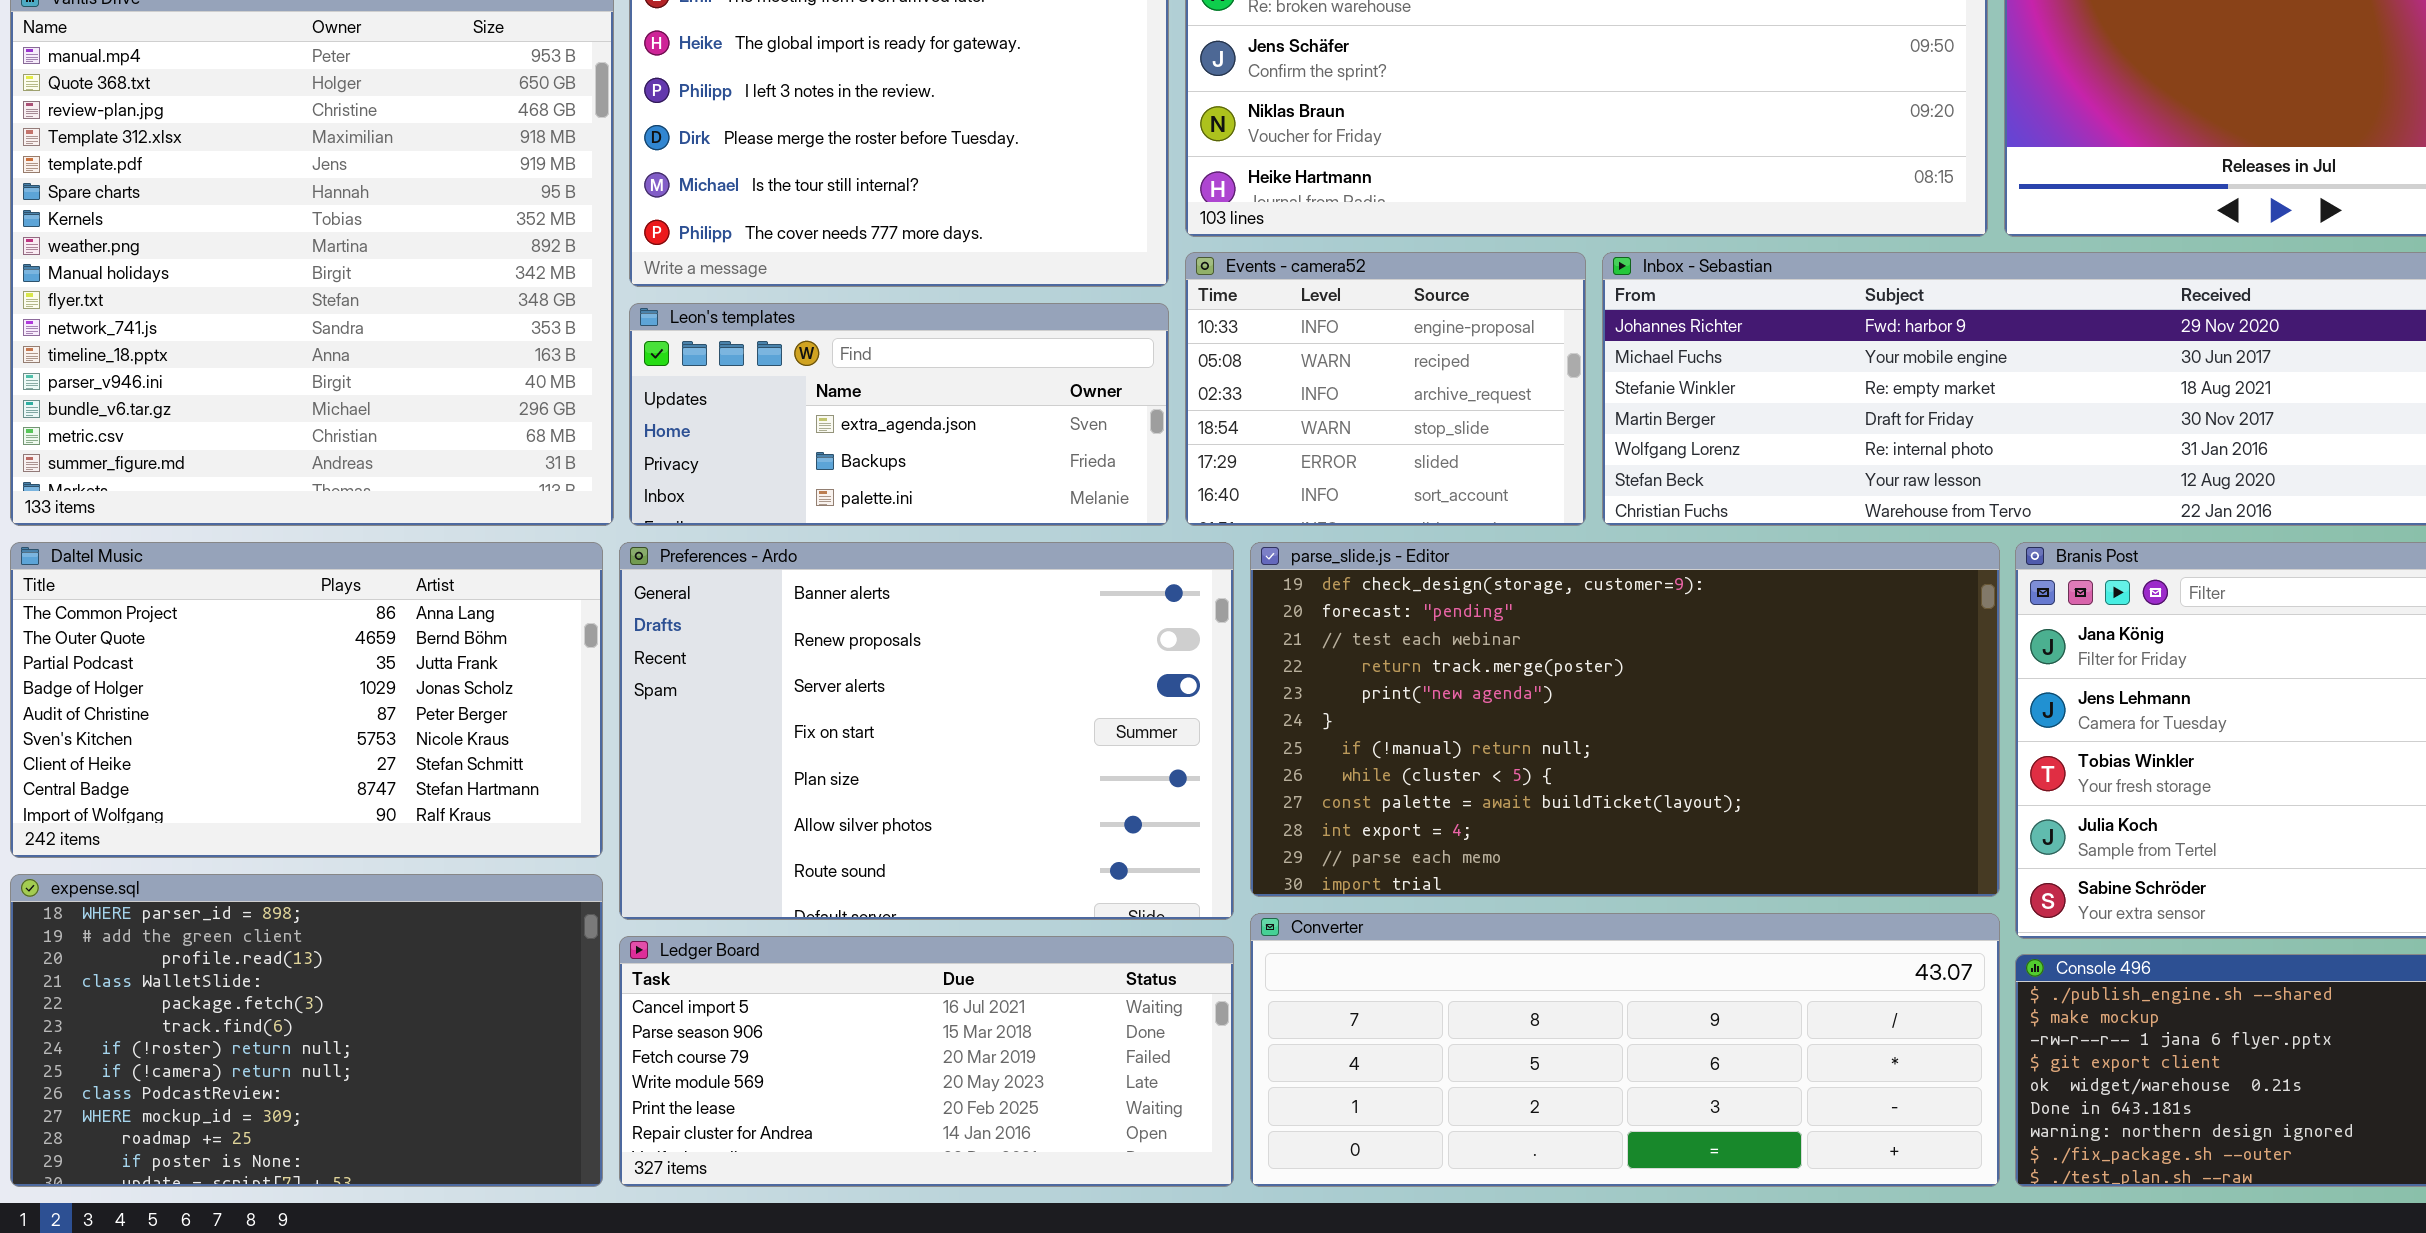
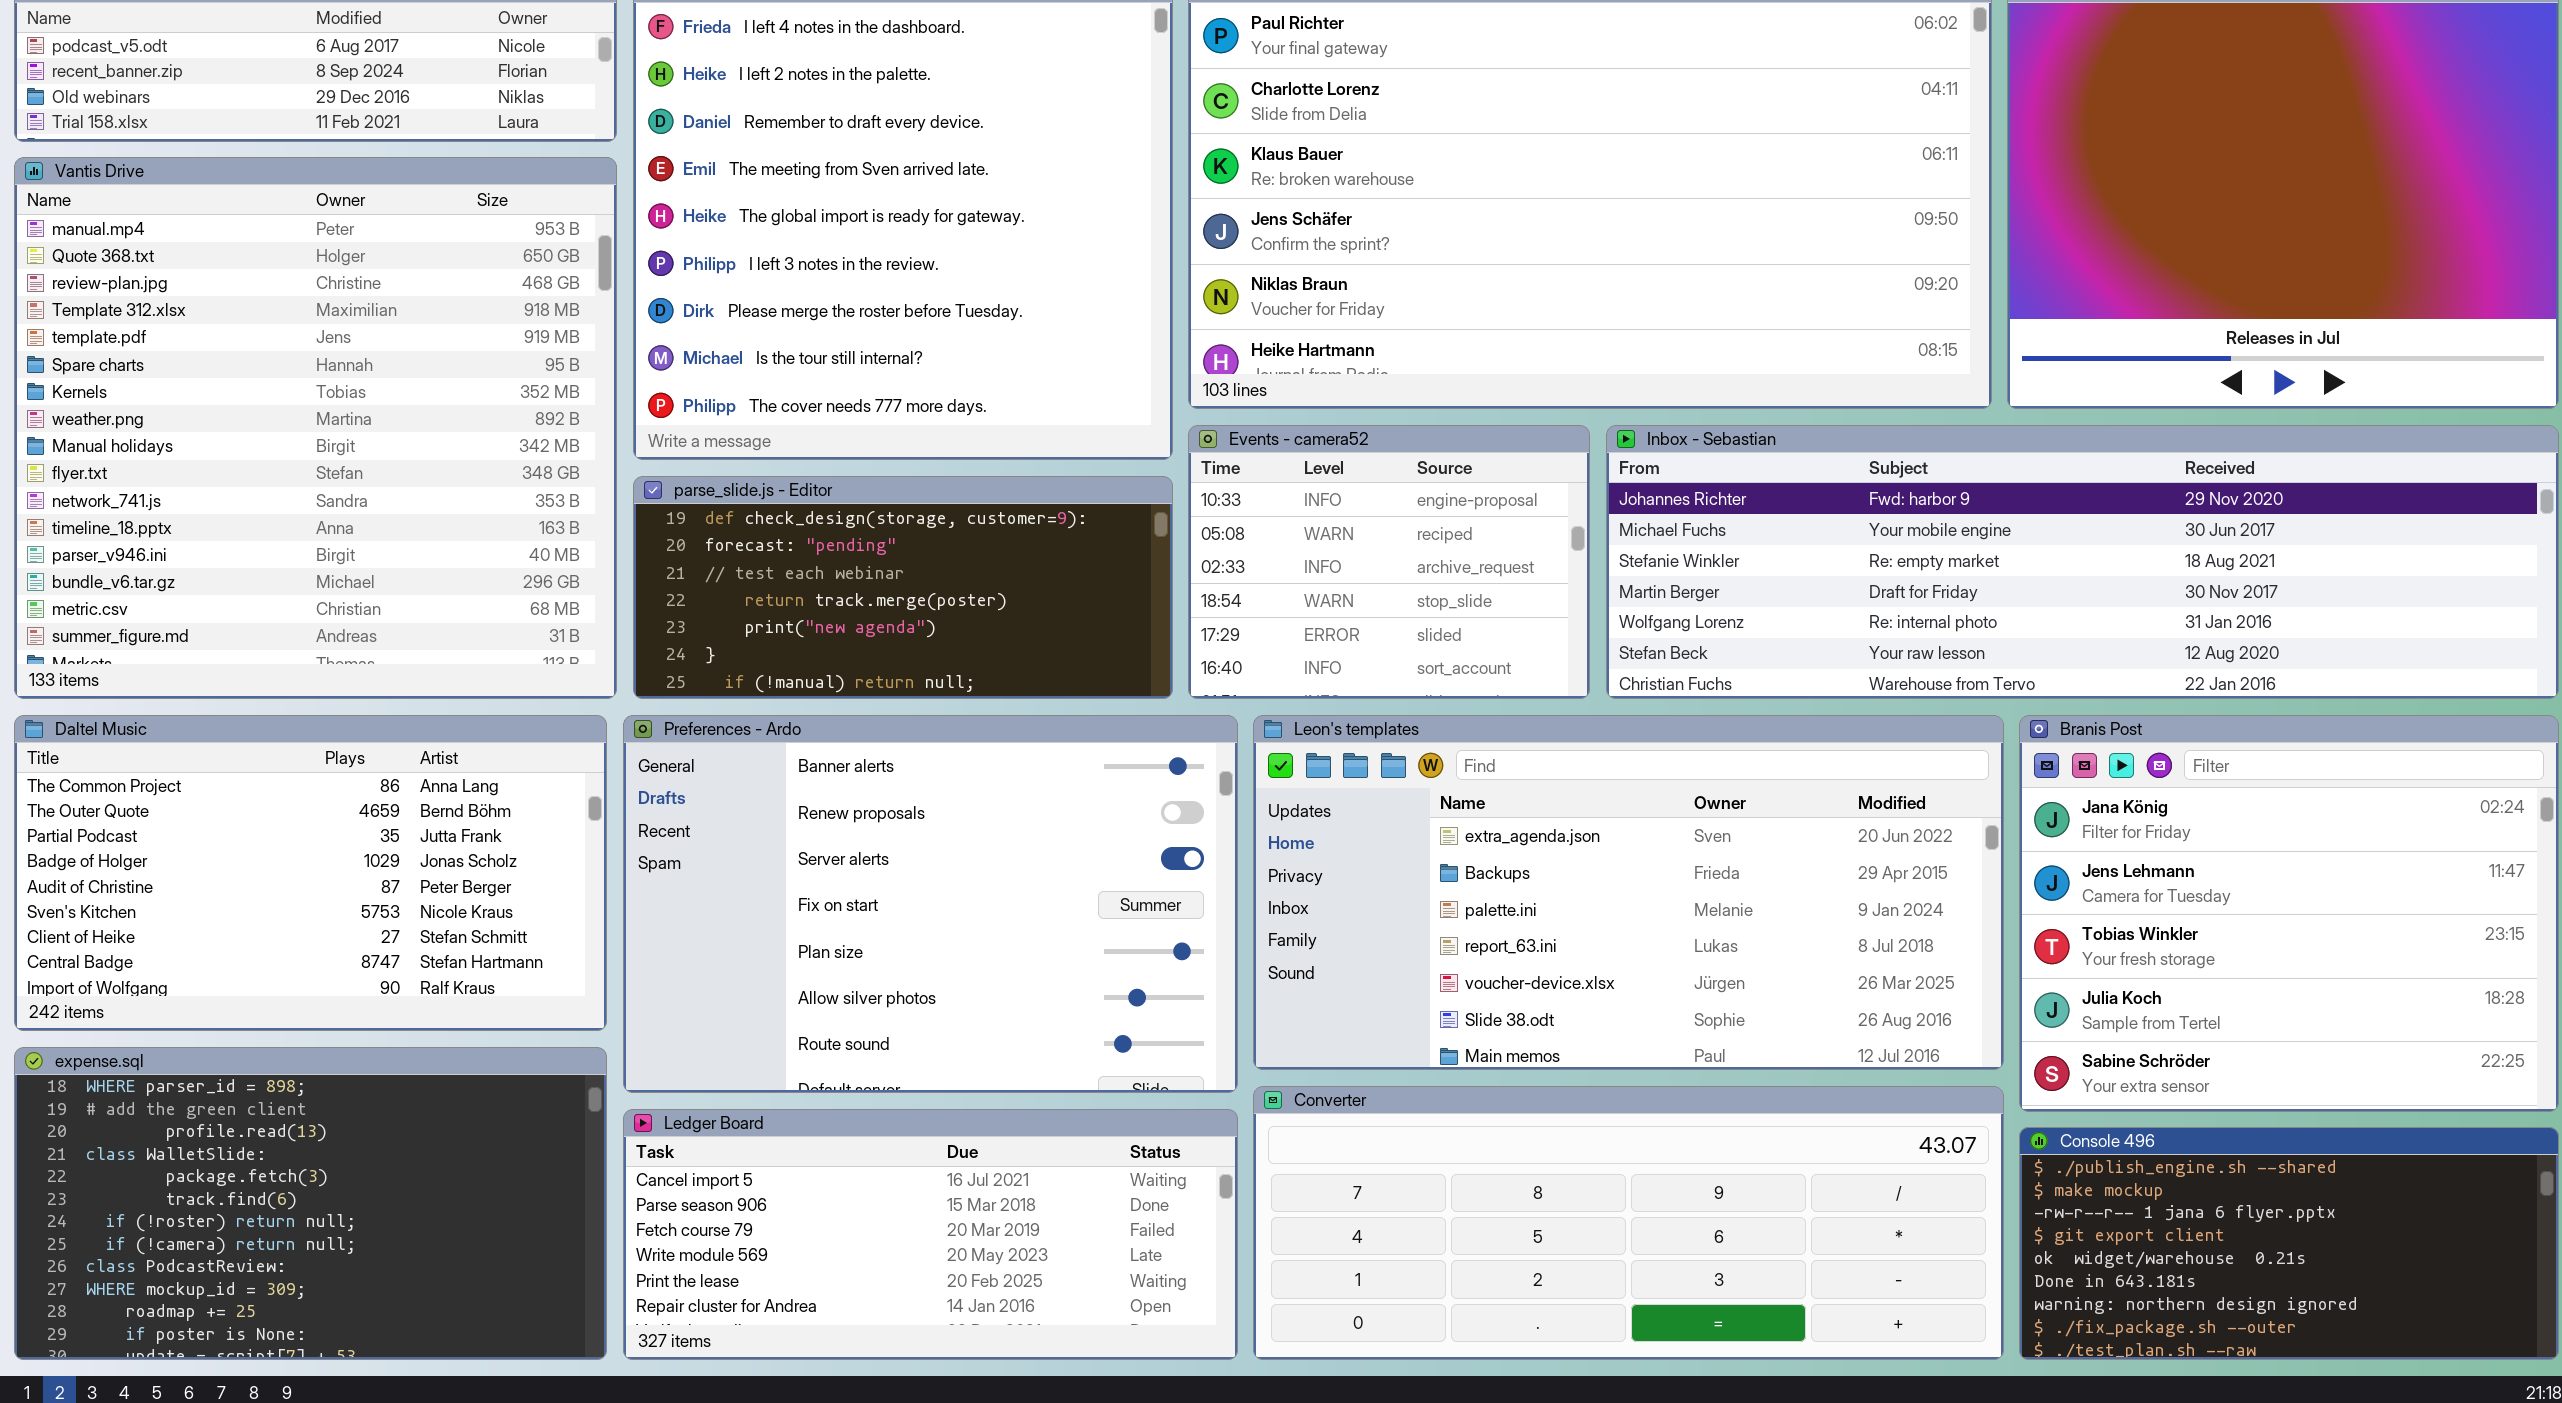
Leon's templates: [629,303,1169,526] -> [1253,715,2004,1070], moved, resized
parse_slide.js - Editor: [1250,542,2000,897] -> [633,476,1173,699], moved, resized

